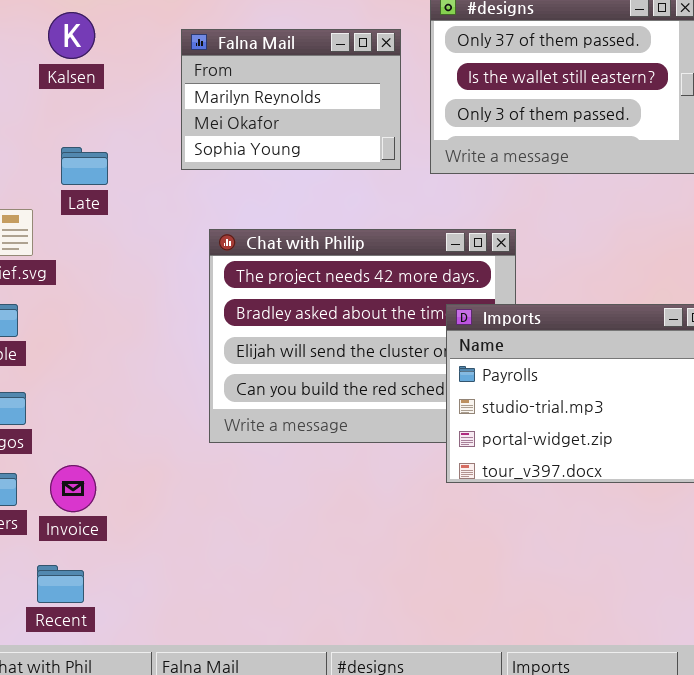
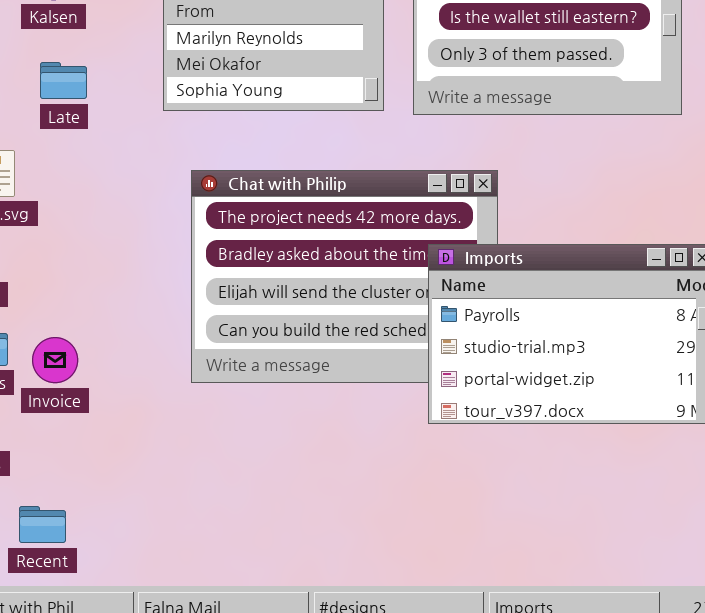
Late: [61,147,108,185] -> [40,62,87,99], moved
Invoice: [50,465,96,512] -> [32,337,78,383], moved

